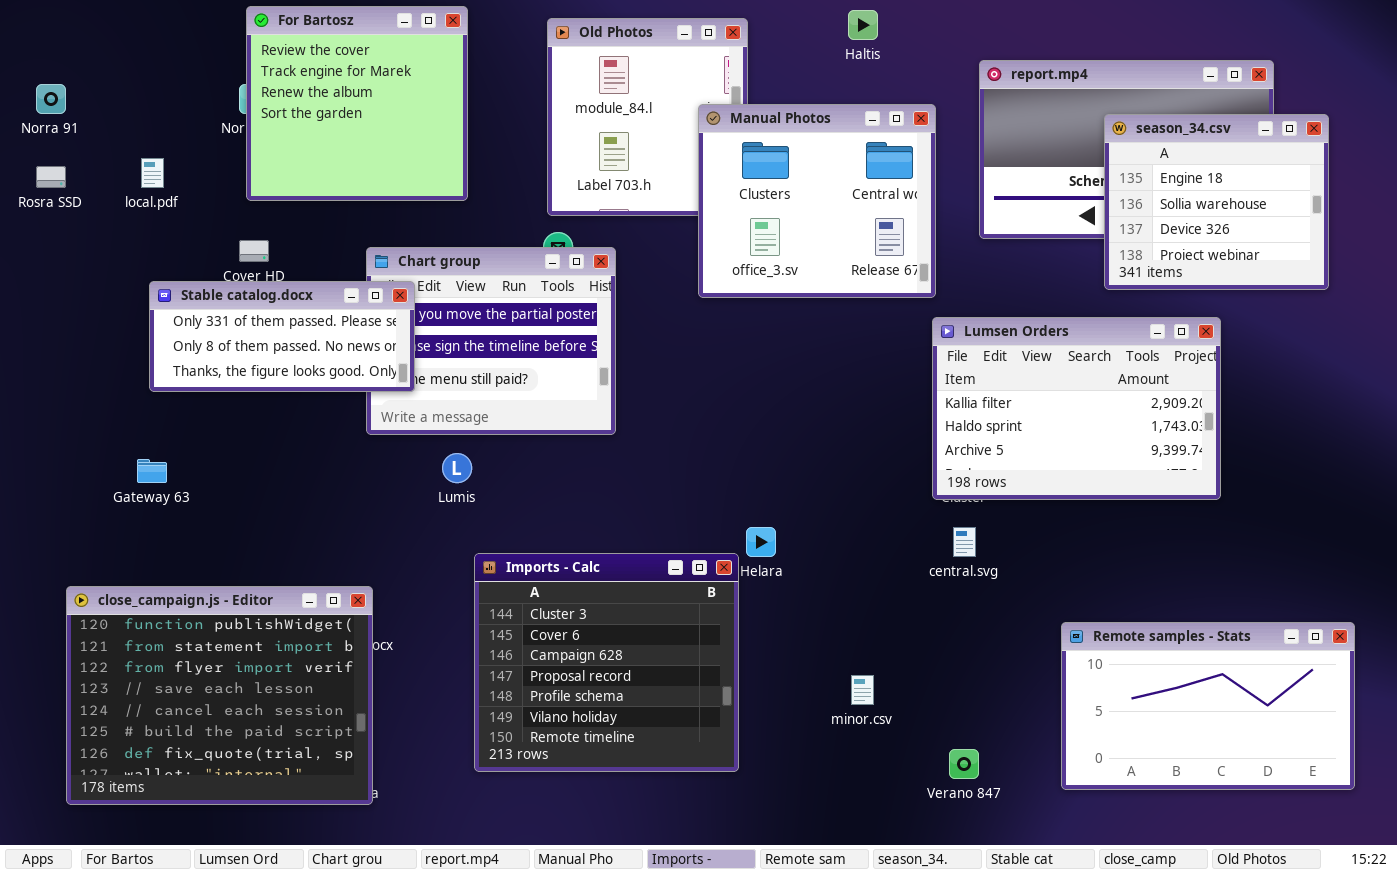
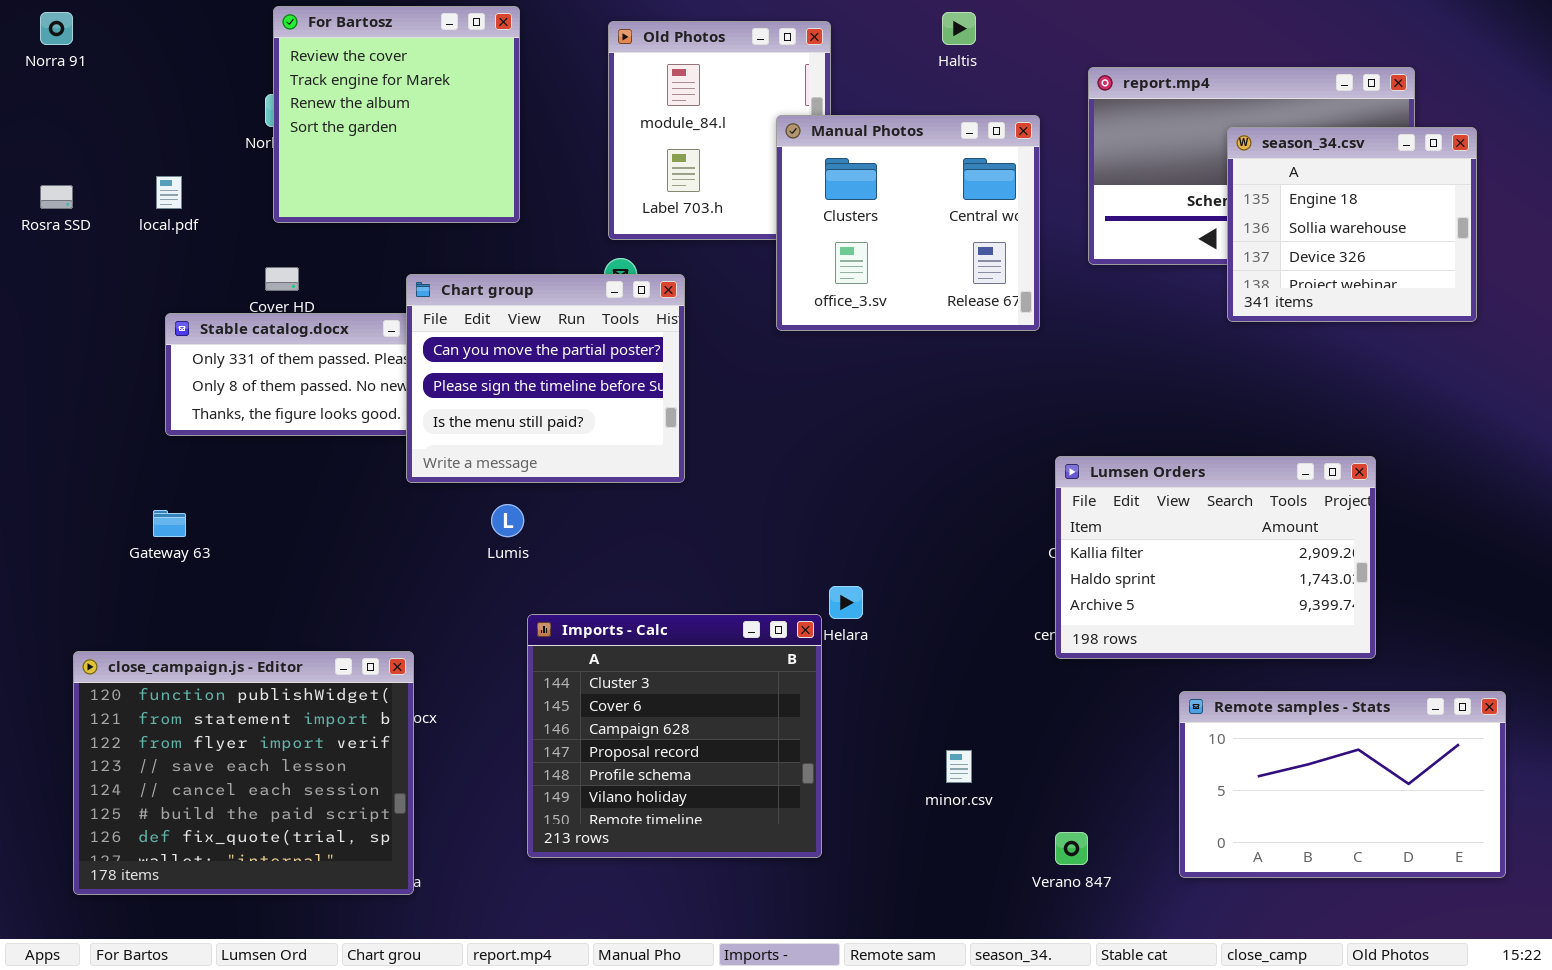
Norra 91: [36,84,66,114] -> [40,12,73,45], moved
Chart group: [366,247,616,435] -> [406,274,685,483], raised
Lumsen Orders: [932,317,1221,500] -> [1055,456,1376,659], moved

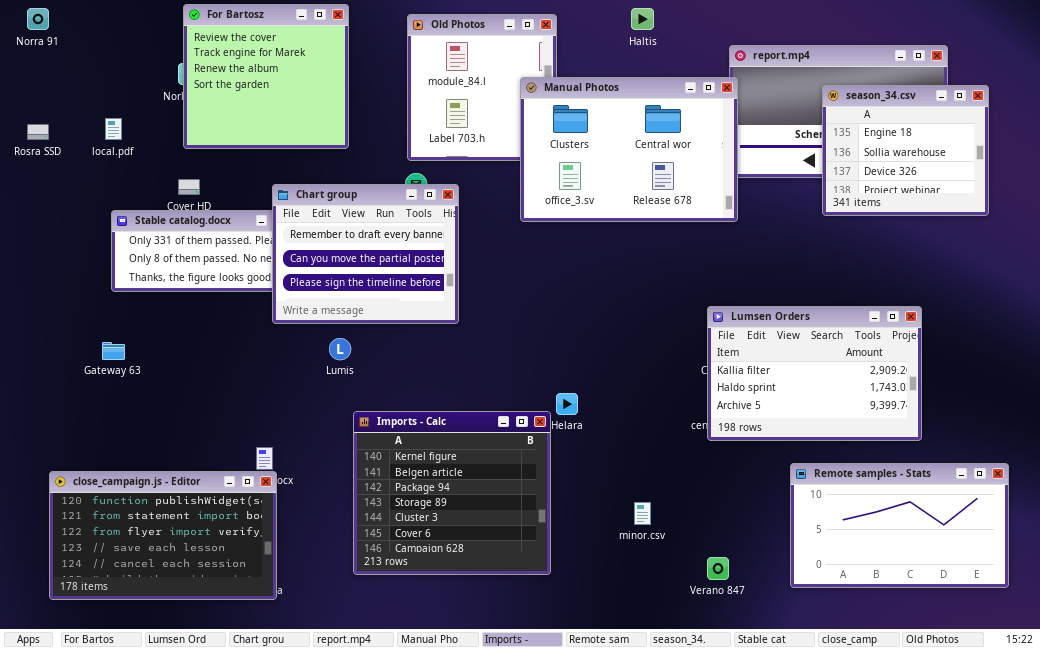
Manual Photos: [776,115,1040,331] -> [520,77,738,222], resized
Chart group: [406,274,685,483] -> [272,184,459,324], scrolled up 1 row
Imports - Calc: [527,614,822,858] -> [353,411,551,575], scrolled up 4 rows
close_campaign.js - Editor: [73,651,414,895] -> [49,471,277,600], resized

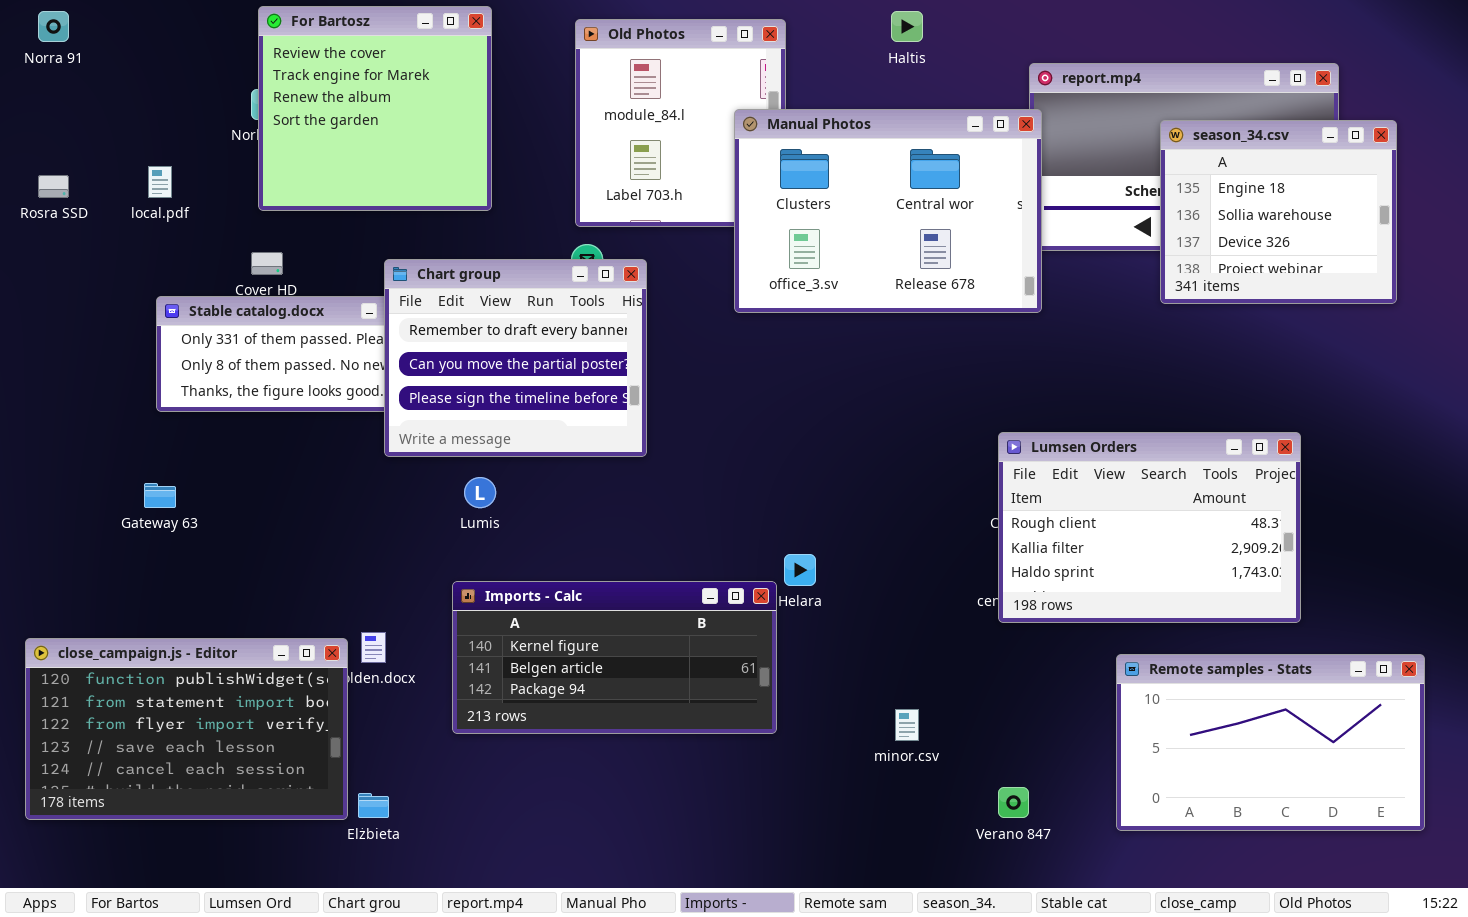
Lumsen Orders: [707,306,922,441] -> [998,432,1301,623], scrolled up 1 row
Imports - Calc: [353,411,551,575] -> [452,581,777,734], resized
close_campaign.js - Editor: [49,471,277,600] -> [25,638,348,820], moved

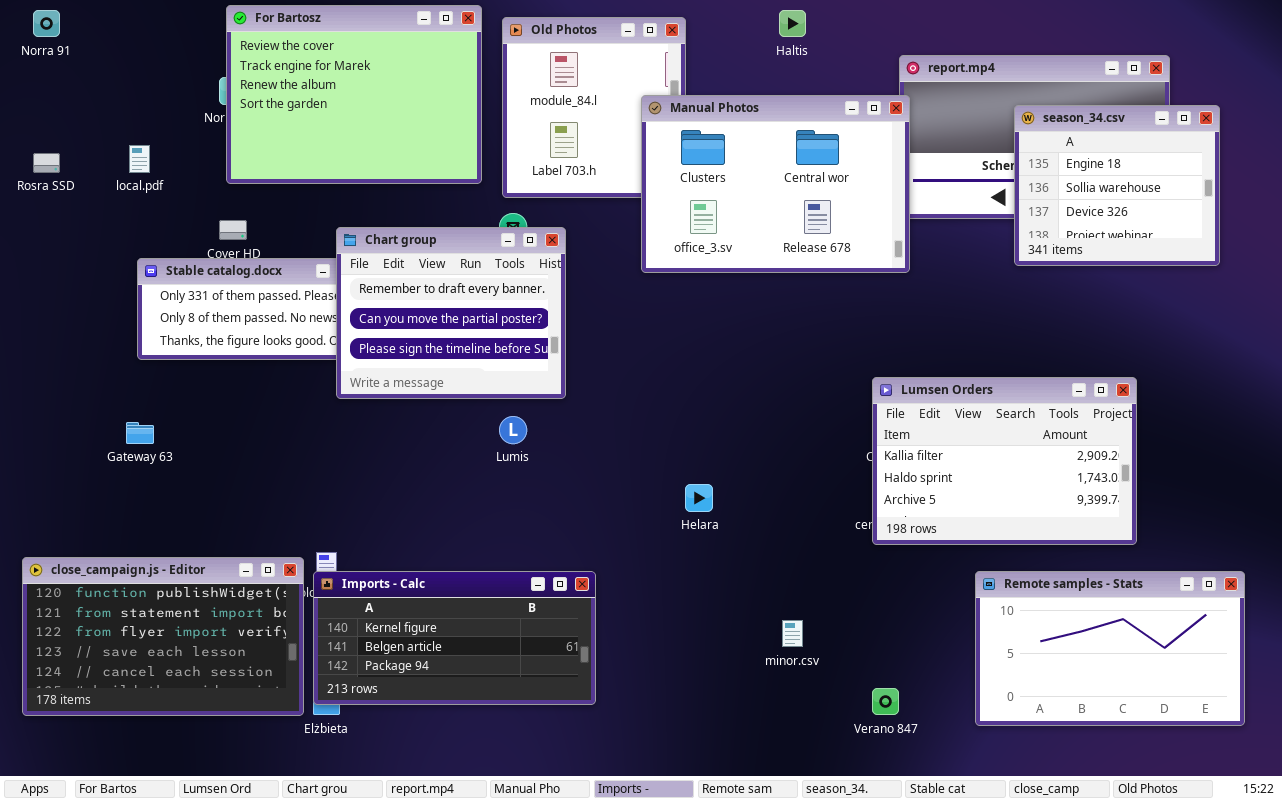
For Bartosz: [258,6,492,211] -> [226,5,482,184], resized
Lumsen Orders: [998,432,1301,623] -> [872,377,1137,545], scrolled down 1 row
Lumis: [464,477,496,508] -> [499,416,527,444], moved
Imports - Calc: [452,581,777,734] -> [313,571,596,705], moved

